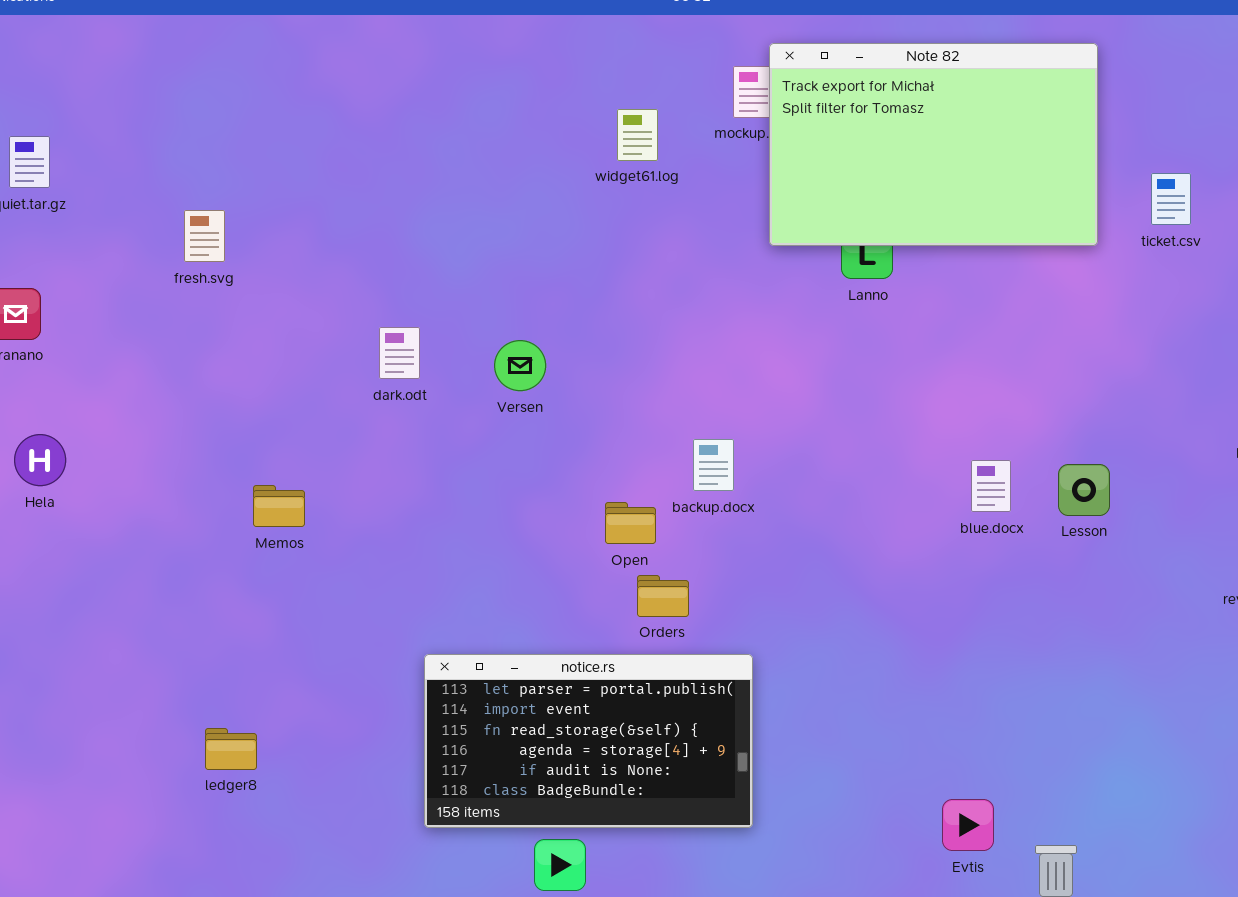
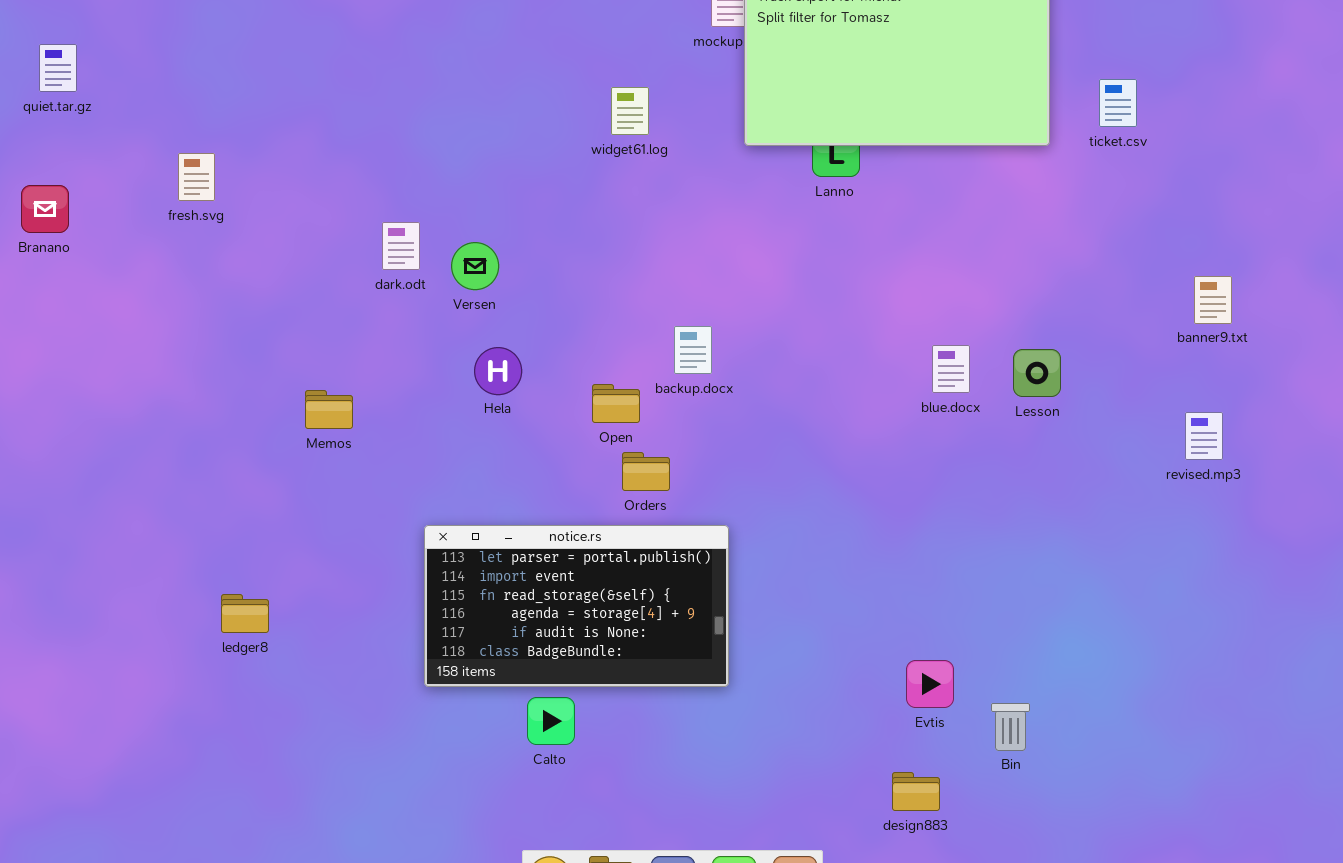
widget61.log: [617,109,658,161] -> [611,87,649,135], moved
fresh.svg: [184,210,225,262] -> [178,153,215,201], moved
Versen: [494,340,546,391] -> [451,242,499,290], moved
Hela: [14,434,66,486] -> [474,347,522,395], moved
Memos: [253,485,305,527] -> [305,390,353,429], moved

